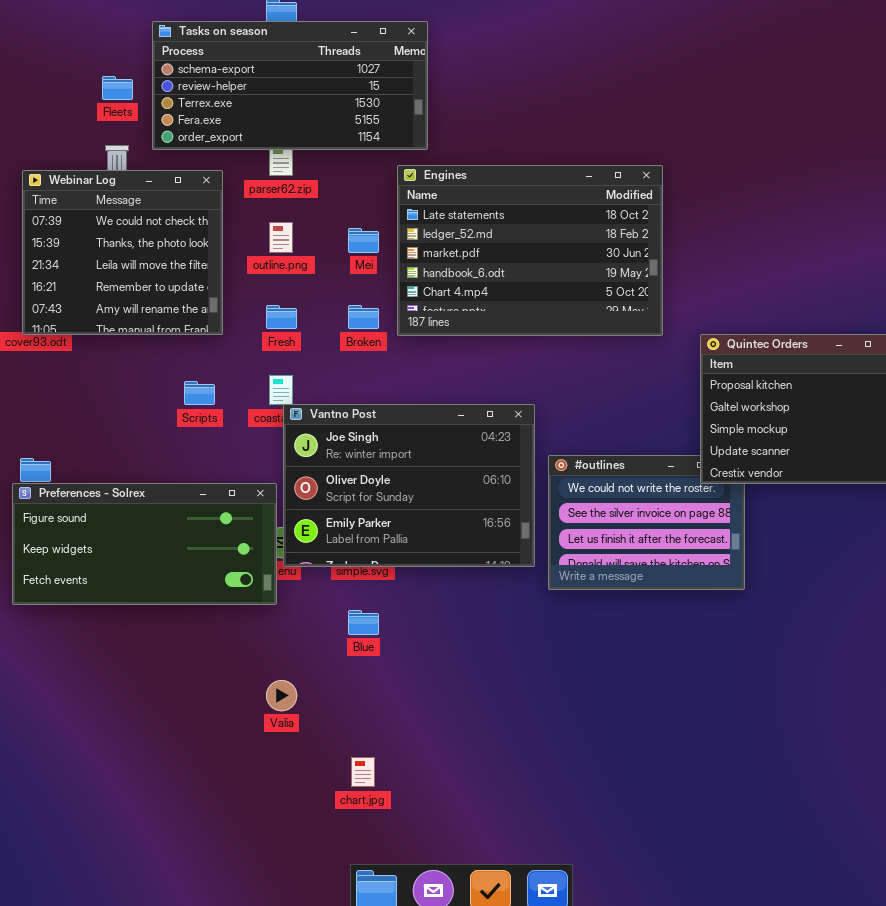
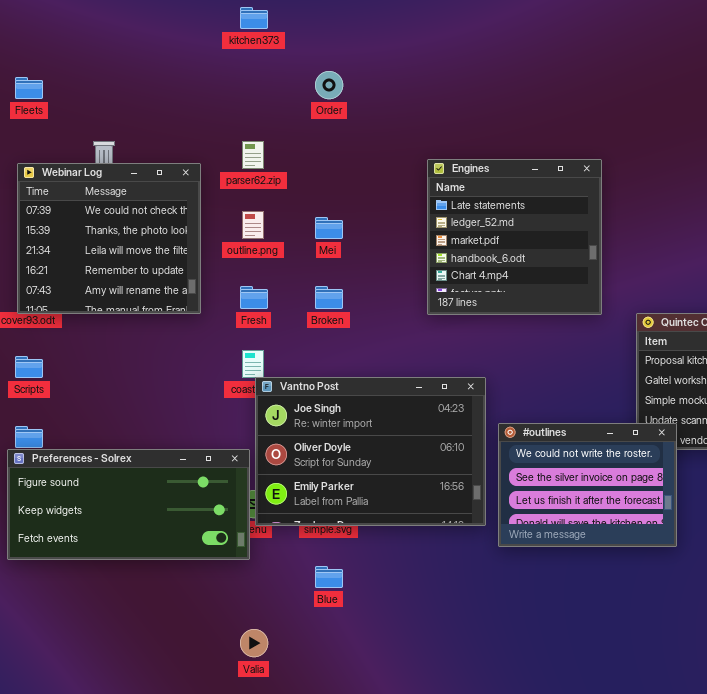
Tasks on season: [152,21,428,150] -> none, closed
Fleets: [102,76,133,100] -> [15,77,43,99], moved
Engines: [397,165,663,336] -> [427,159,602,315], resized
Scripts: [184,381,215,405] -> [15,356,43,378], moved
#outlines: [548,455,745,590] -> [498,423,677,547], raised

